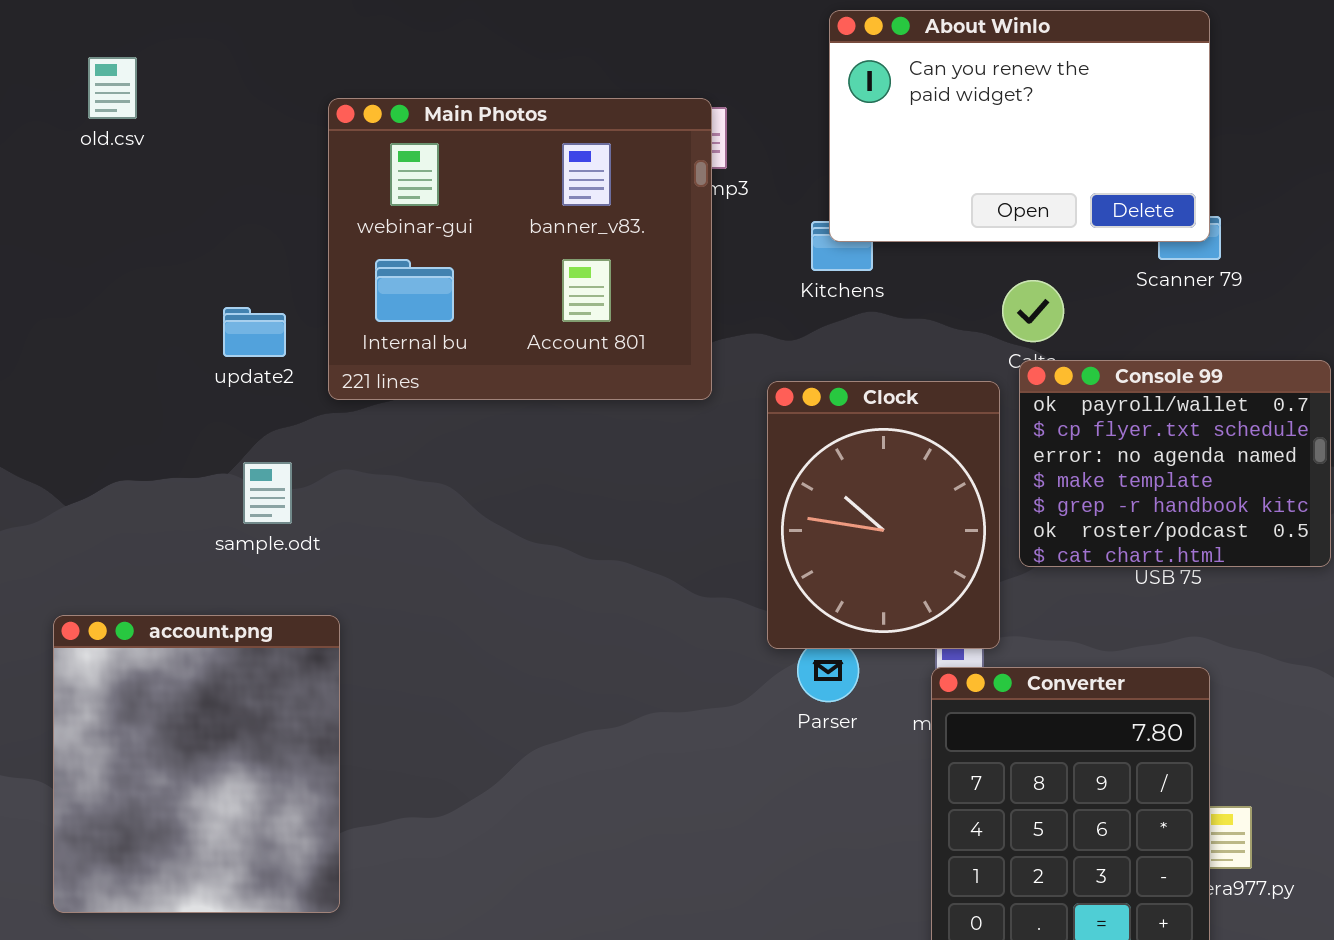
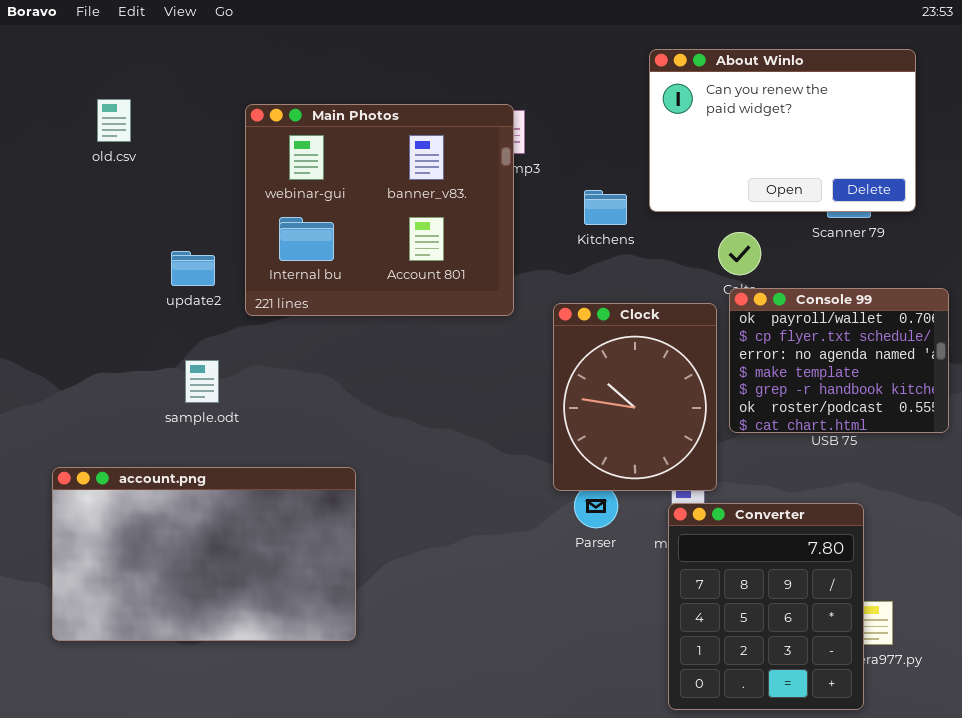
About Winlo: [829,10,1210,242] -> [649,49,916,212], moved
old.csv: [88,57,137,119] -> [97,99,131,142], moved
account.png: [53,615,340,913] -> [52,467,356,641], resized

